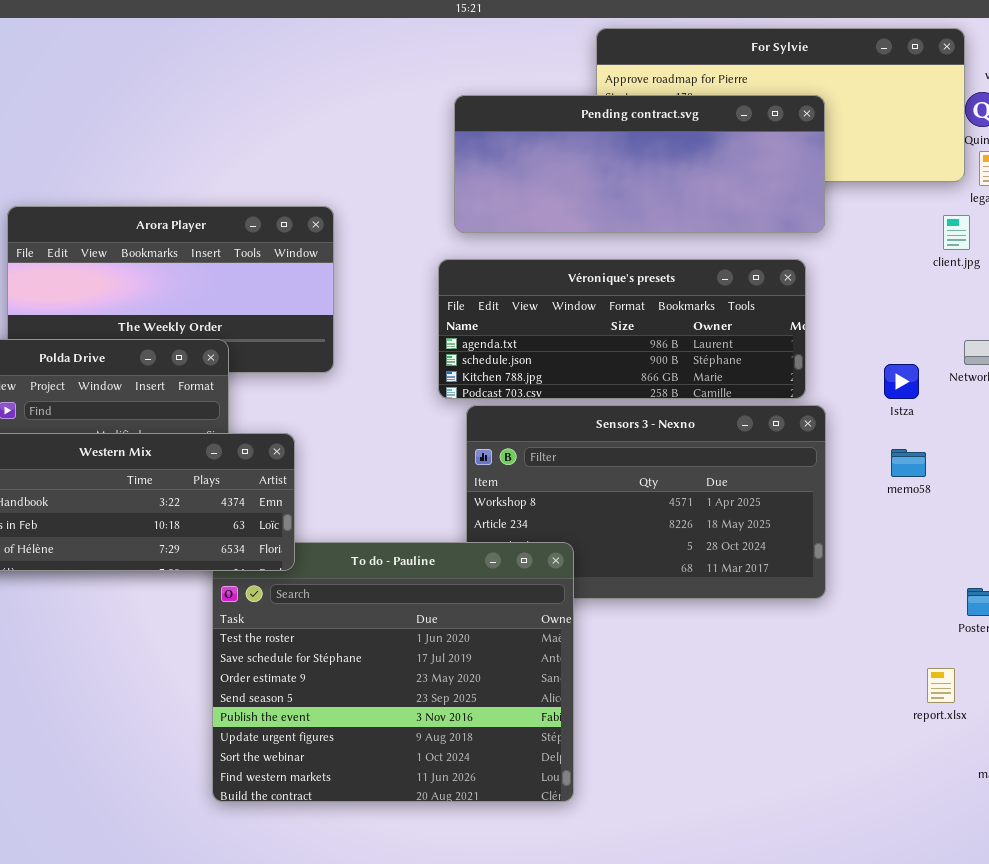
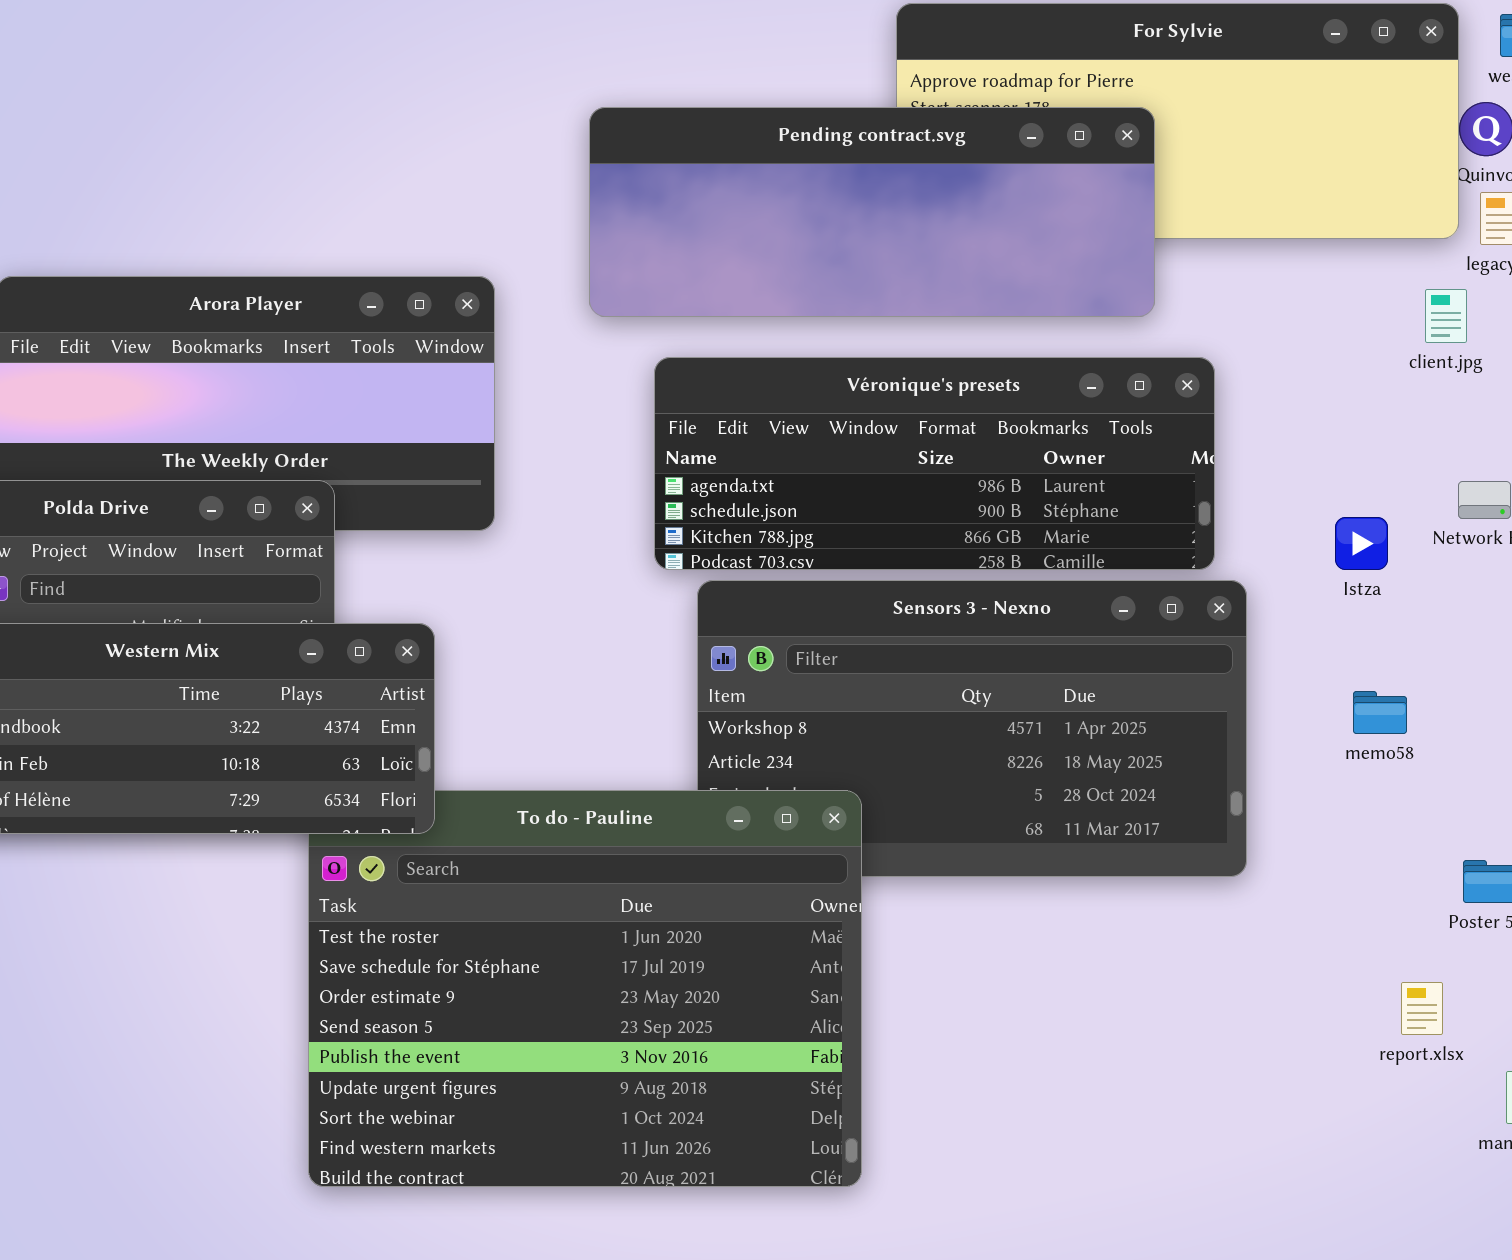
Pending contract.svg: [454,95,825,233] -> [589,107,1155,317], moved
memo58: [891,449,926,477] -> [1353,691,1407,734], moved

